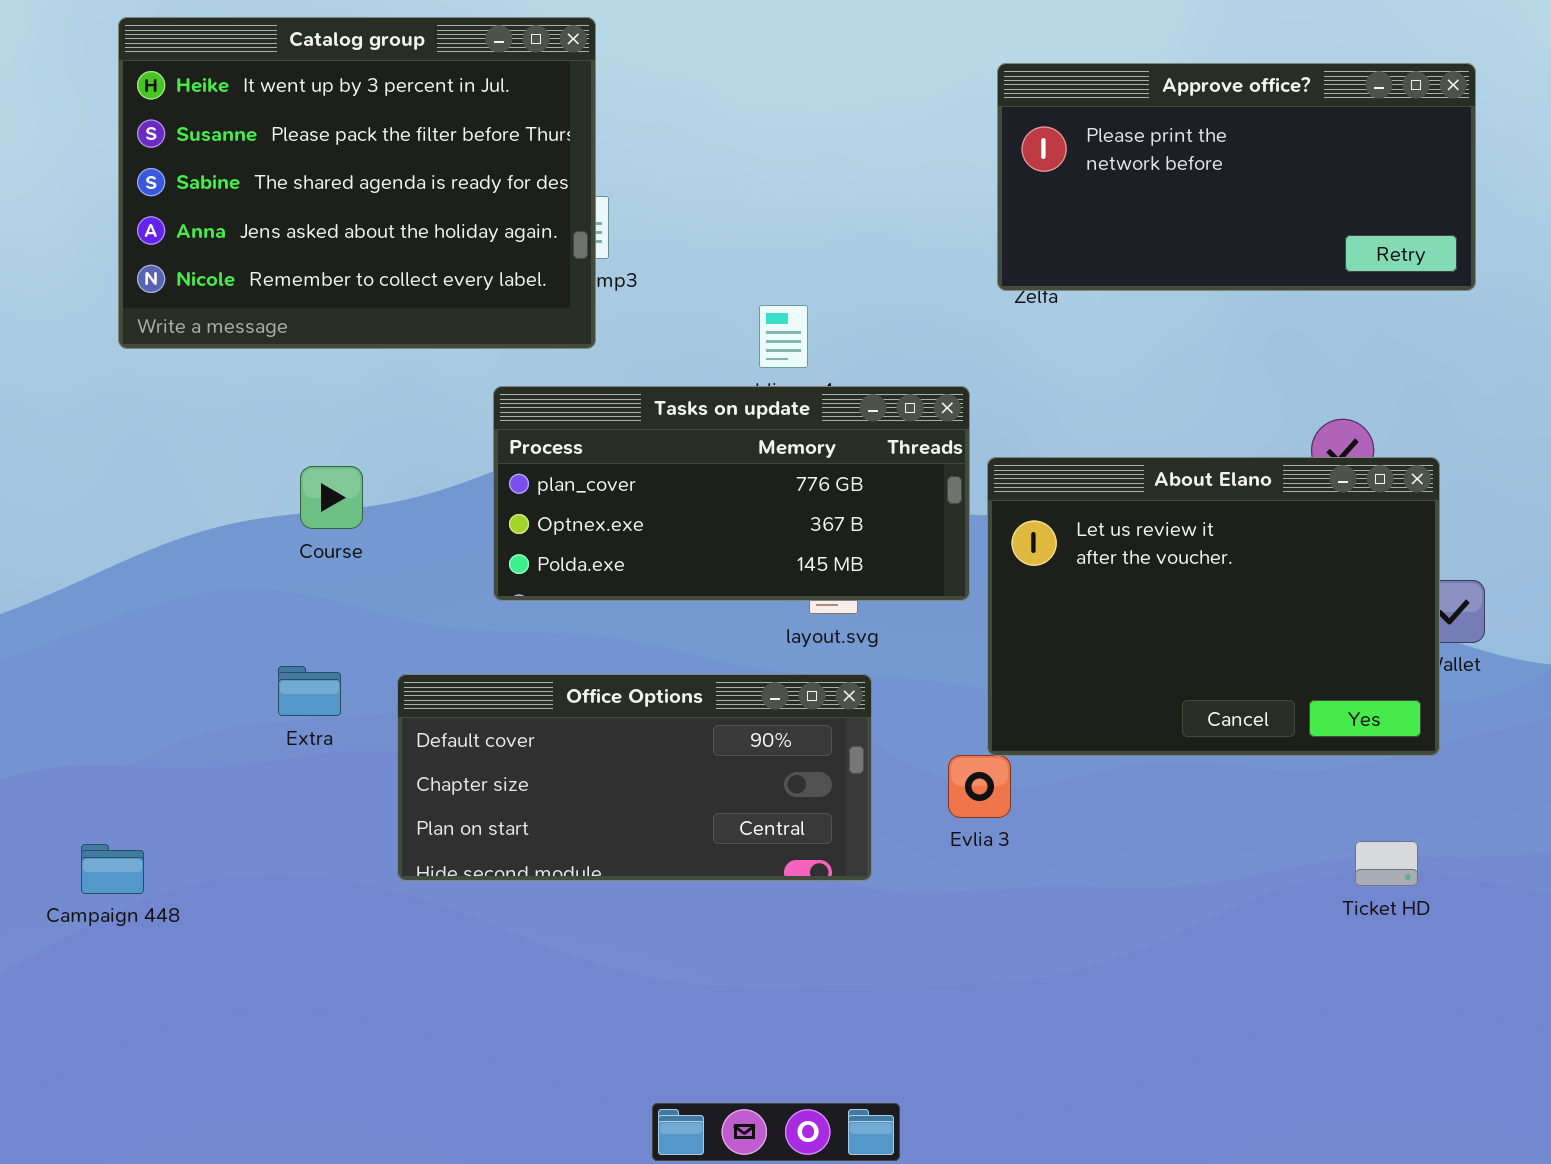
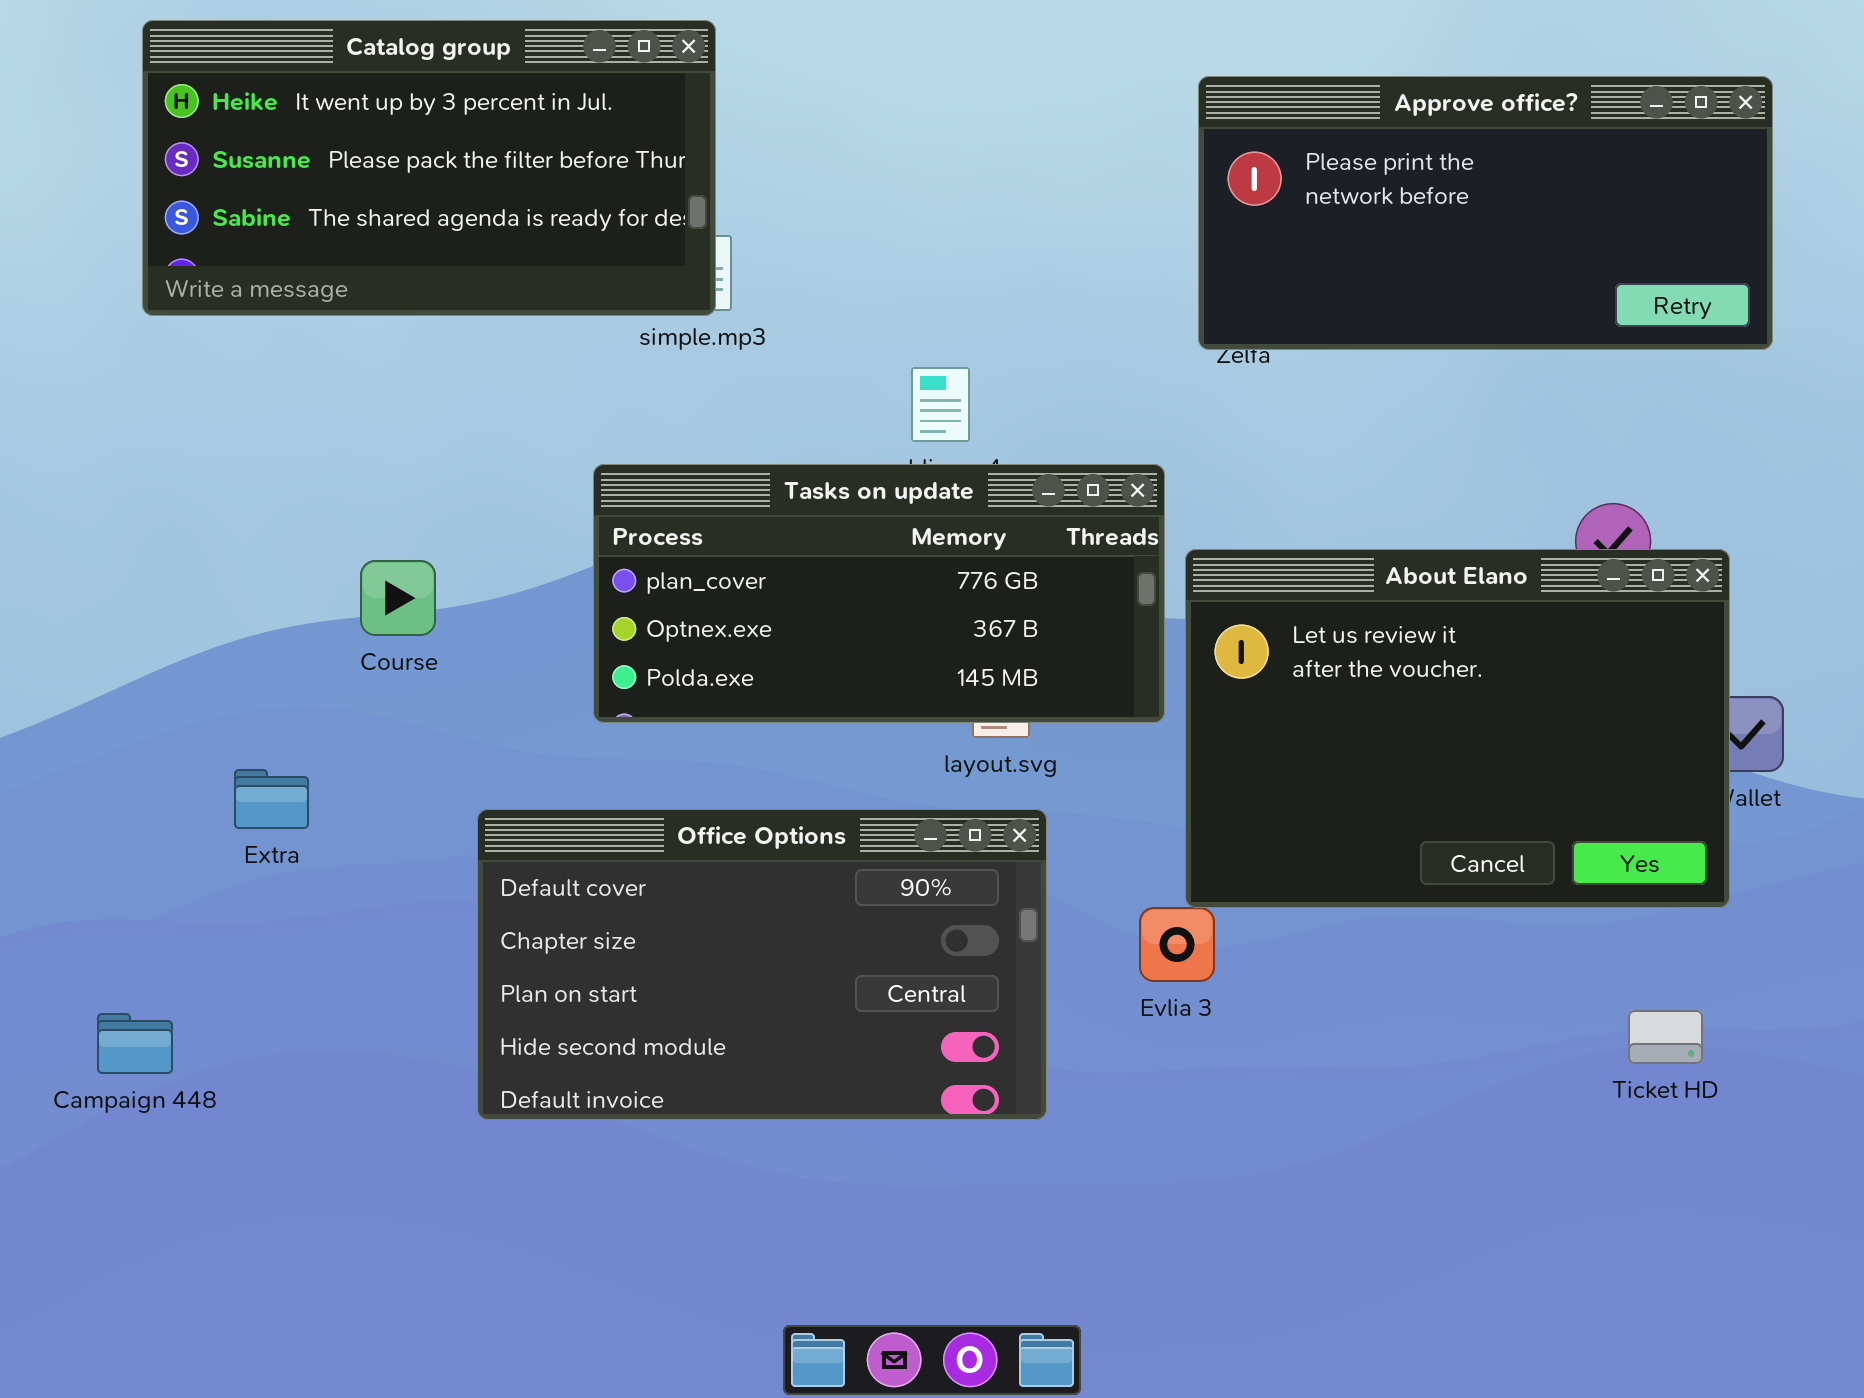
Catalog group: [118,17,596,349] -> [142,20,716,316], resized
Extra: [278,666,341,716] -> [234,769,309,829], moved
Office Options: [397,674,872,881] -> [477,809,1047,1120], resized

